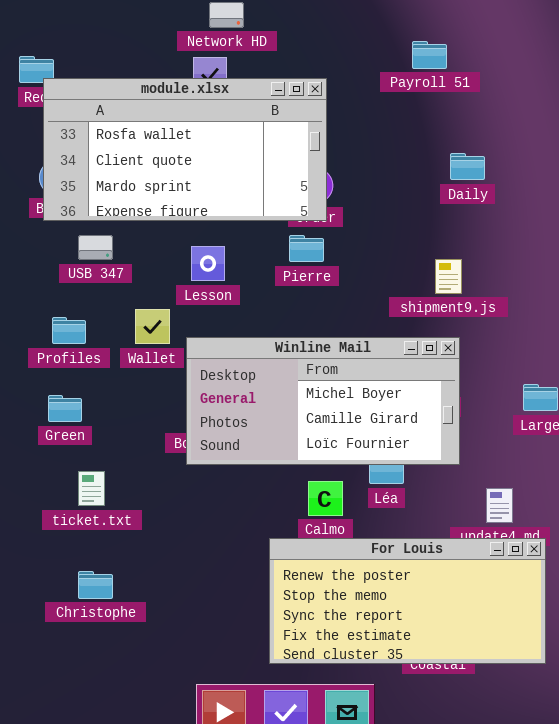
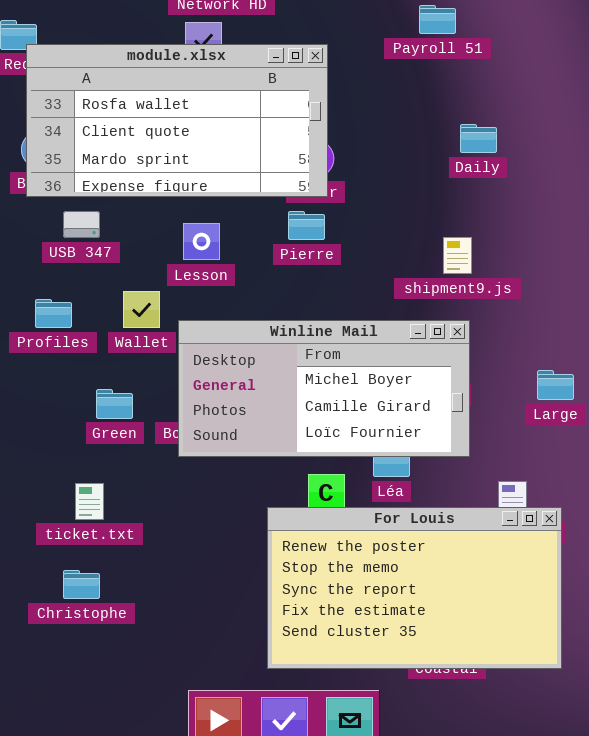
Green: [48,395,82,422] -> [96,389,133,419], moved
ticket.txt: [78,471,105,506] -> [75,483,104,520], moved
For Louis: [269,538,546,664] -> [267,507,562,669], resized

